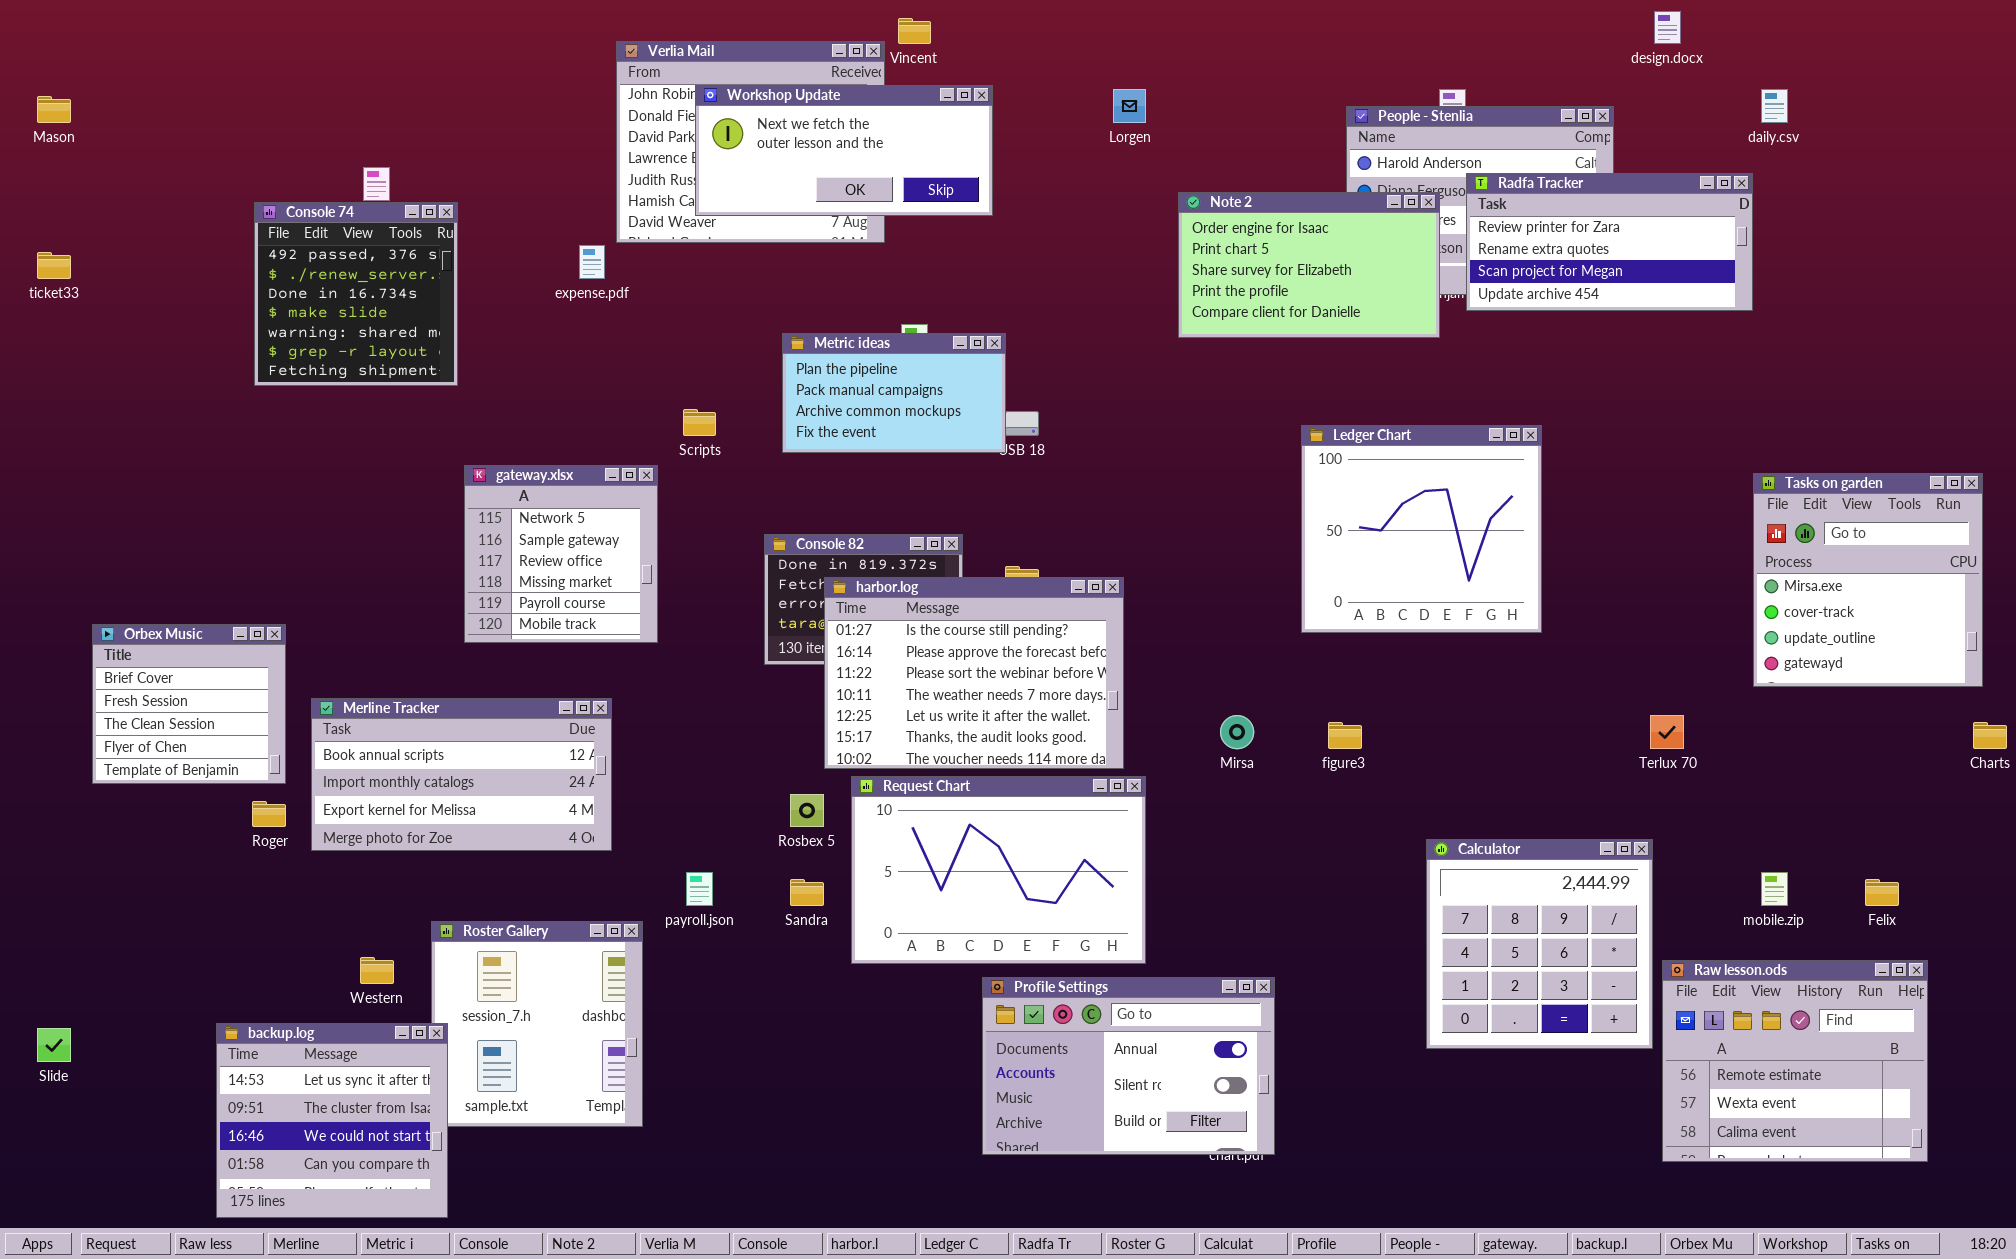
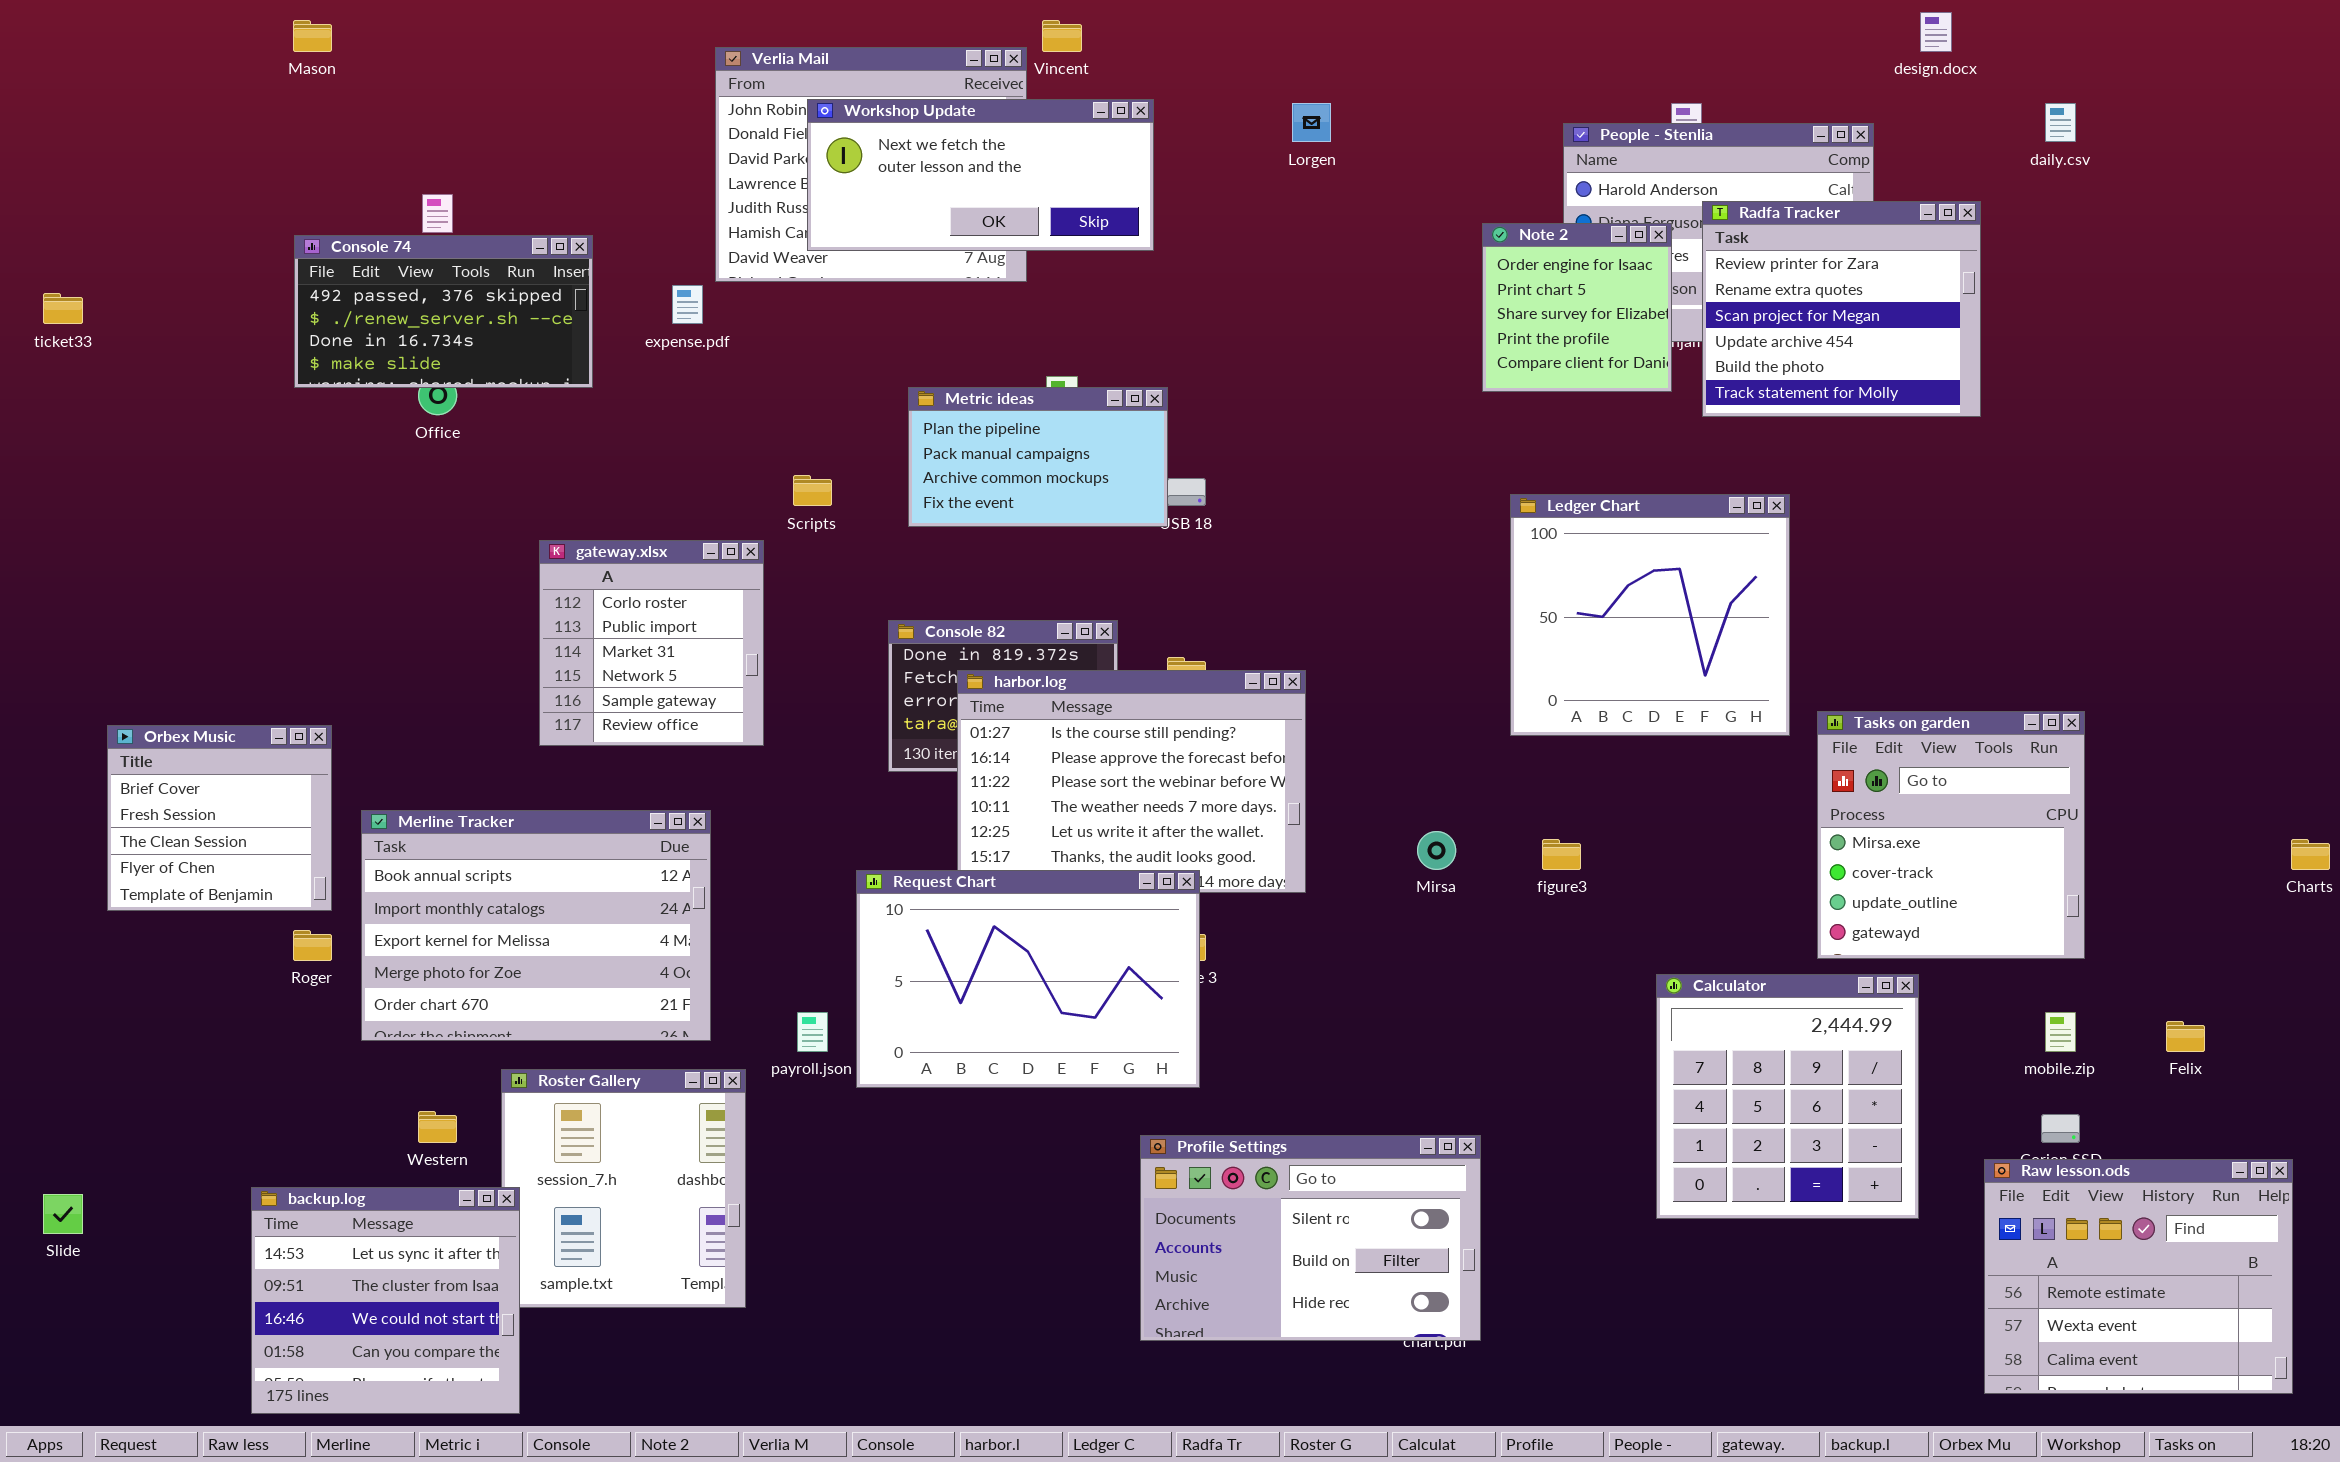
Mason: [37,96,71,123] -> [293,20,332,52], moved
Radfa Tracker: [1466,173,1753,311] -> [1702,201,1981,417], resized
Note 2: [1178,192,1440,338] -> [1482,223,1672,392], resized
Console 74: [254,202,458,386] -> [294,235,593,388], resized
gateway.xlsx: [464,465,658,643] -> [539,540,764,746], scrolled up 3 rows
Tasks on garden: [1753,473,1983,687] -> [1817,711,2085,959], moved
Merline Tracker: [311,698,612,851] -> [361,810,711,1041], resized
Request Chart: [851,776,1146,964] -> [856,870,1200,1088], moved
Raw lesson.ods: [1662,960,1928,1162] -> [1984,1159,2293,1394], moved
Profile Settings: [982,977,1275,1155] -> [1140,1135,1481,1341], scrolled down 1 row

